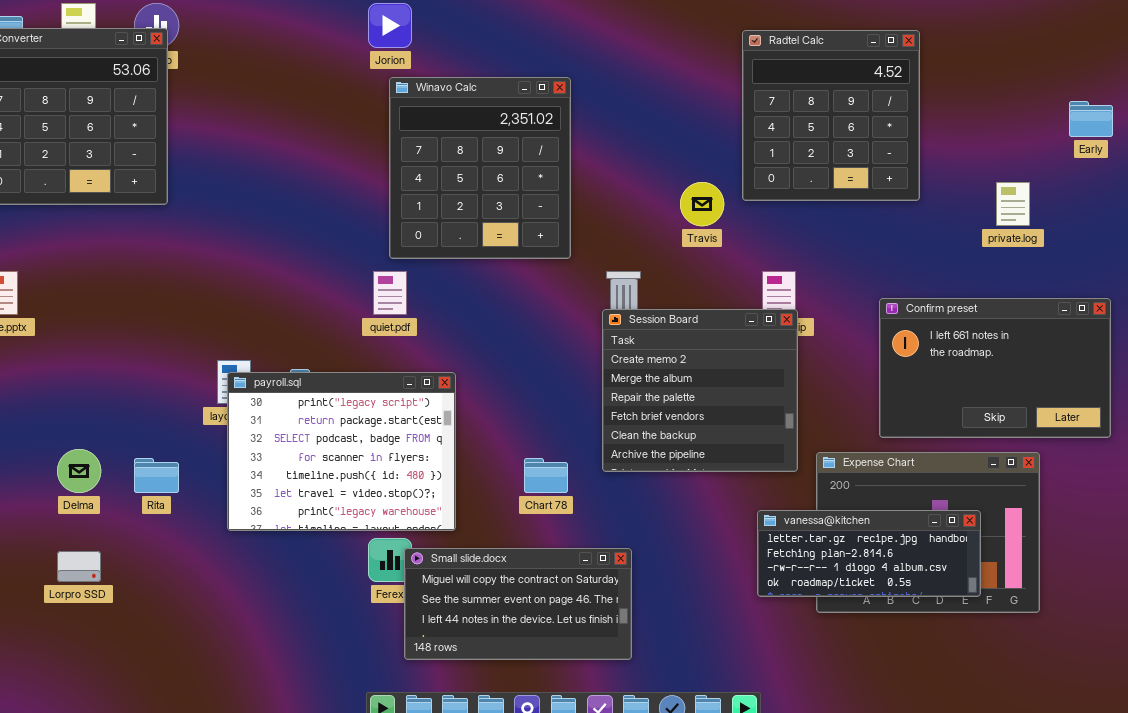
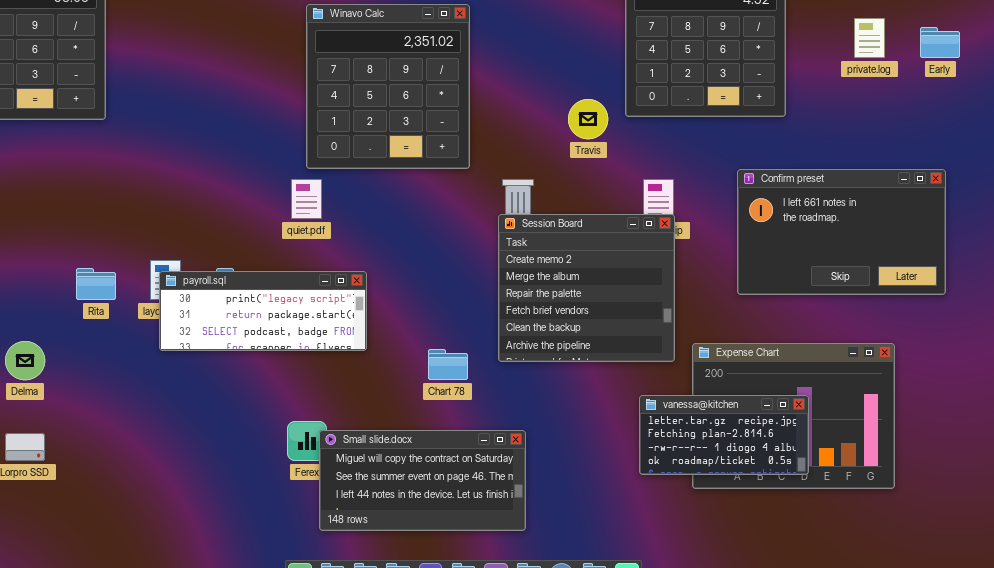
private.log: [996,182,1030,226] -> [854,18,885,58], moved
Confirm preset: [879,298,1111,438] -> [737,169,946,295], moved
payroll.sql: [227,372,456,531] -> [159,271,367,351], resized
Rita: [134,458,179,493] -> [76,268,116,300], moved
vanessa@kitchen: [757,510,981,597] -> [639,395,809,475], resized

